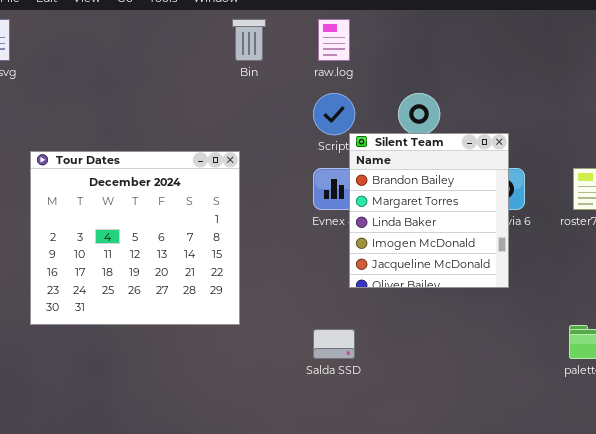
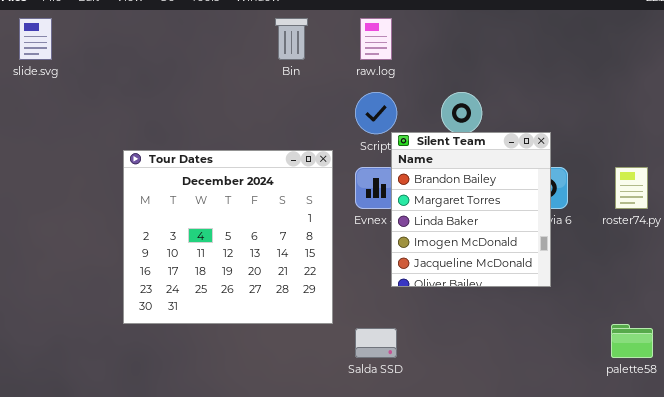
Tour Dates: [30,151,240,325] -> [123,150,333,324], moved

